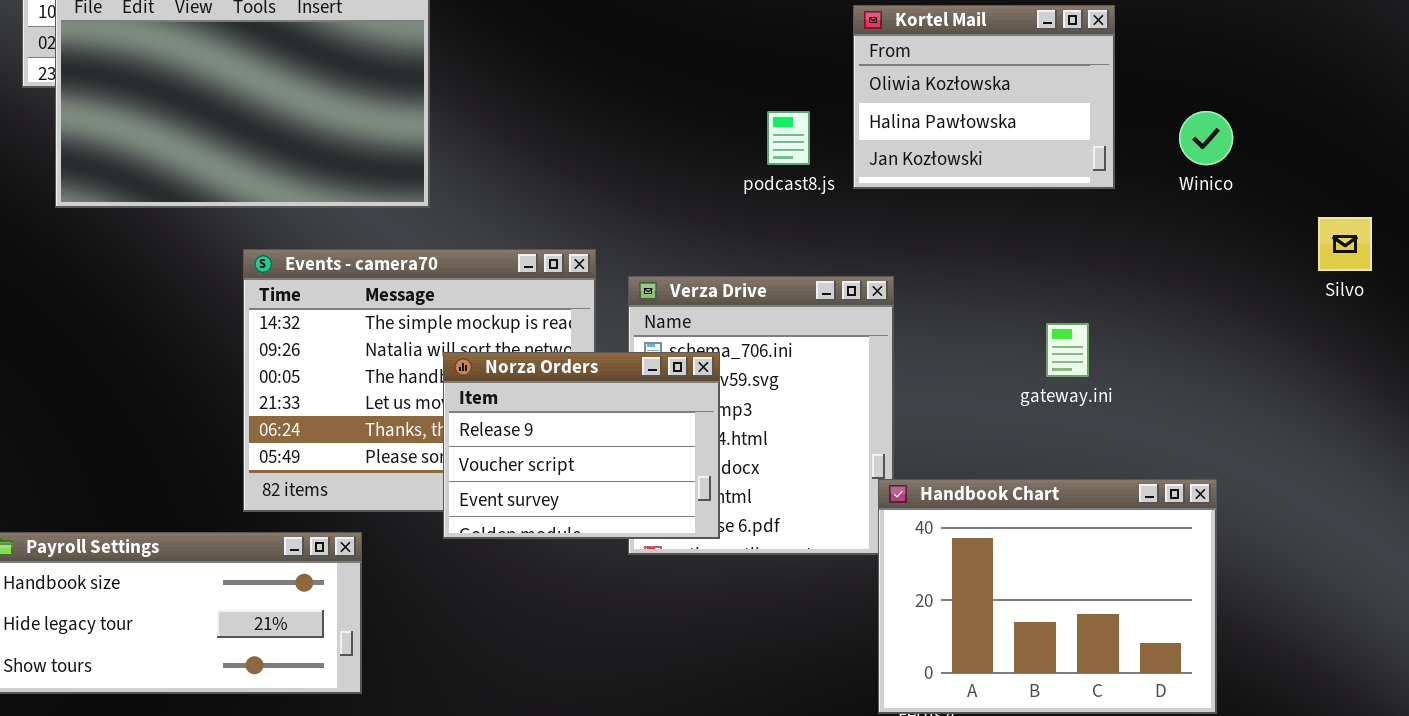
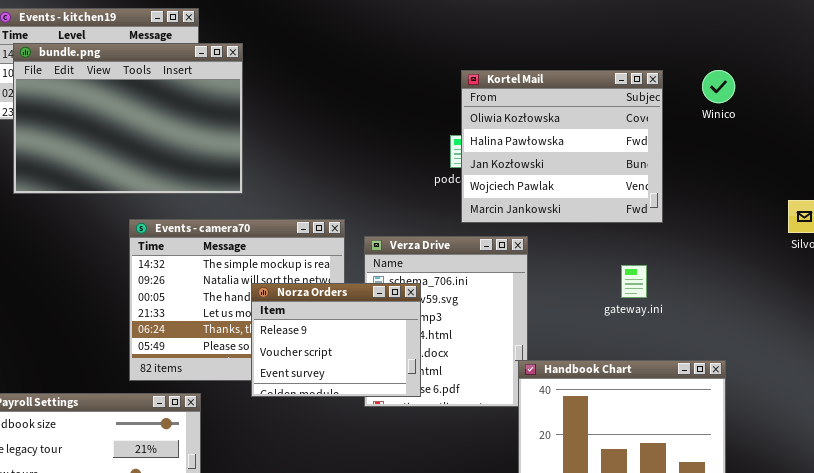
Kortel Mail: [853,5,1115,189] -> [461,70,663,223], resized
Winico: [1179,111,1233,165] -> [702,70,735,103], moved

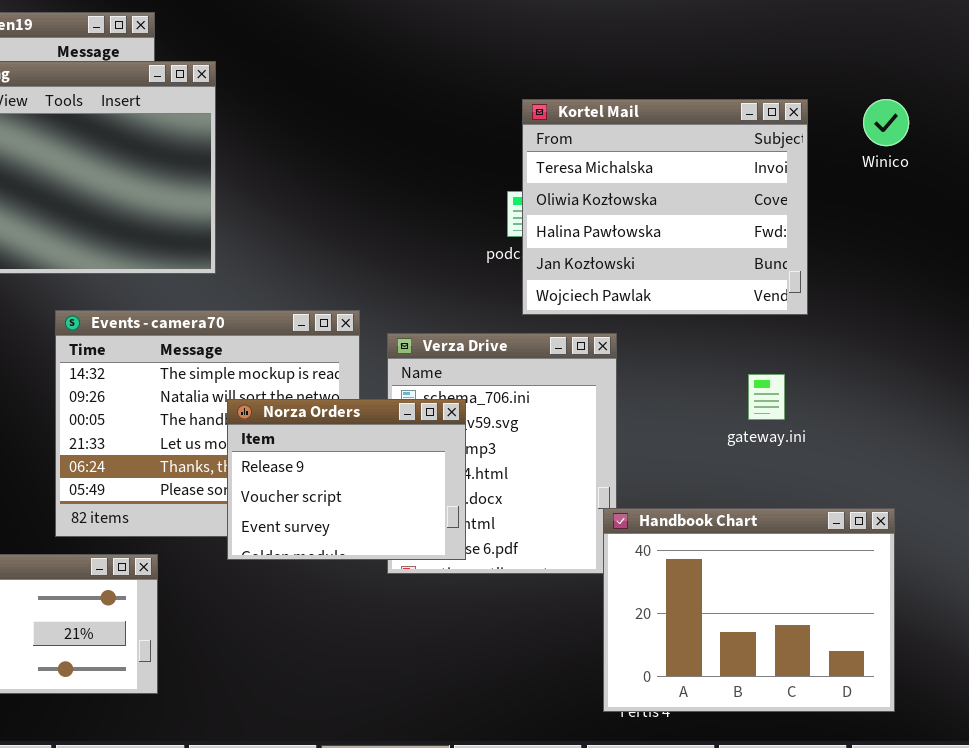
Kortel Mail: [461,70,663,223] -> [522,99,808,315], scrolled up 1 row

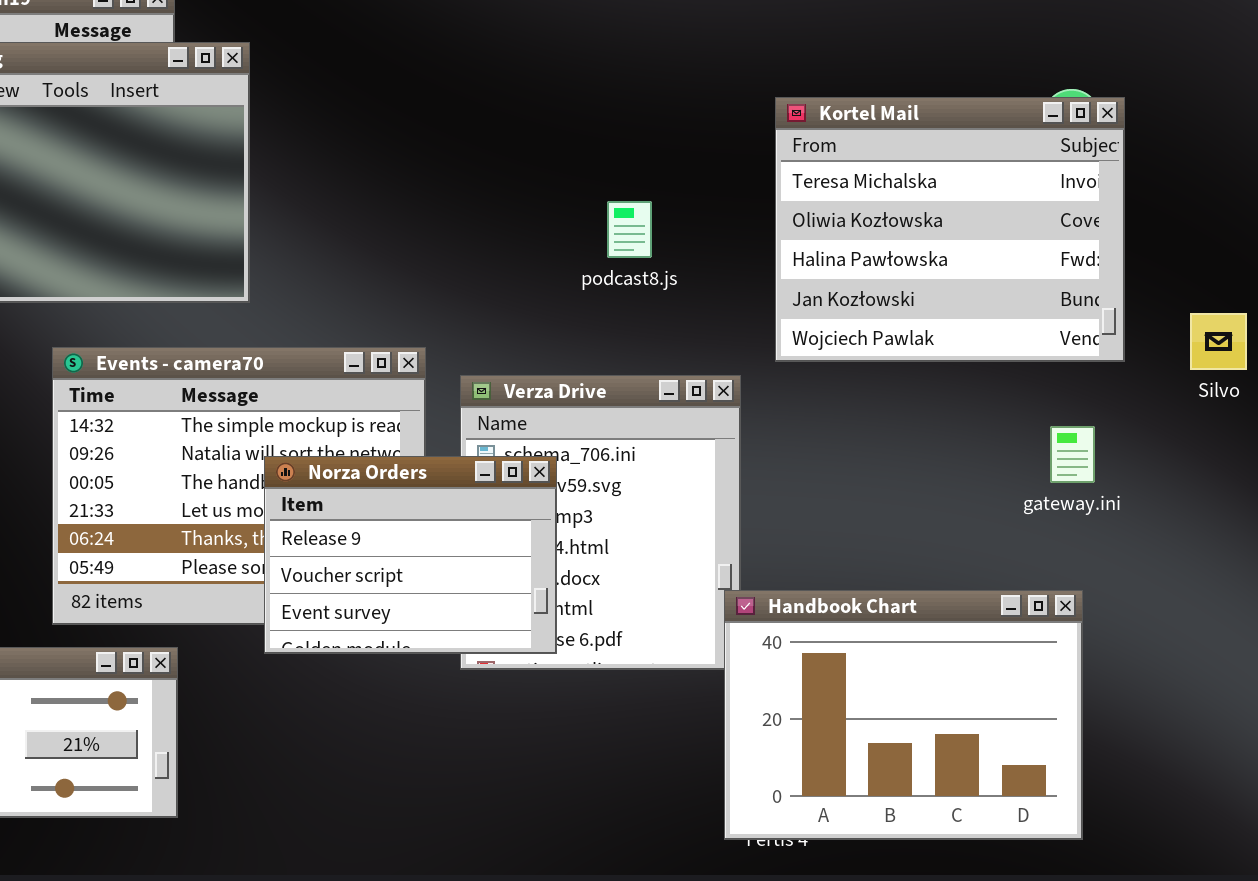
Kortel Mail: [522,99,808,315] -> [775,97,1125,362], moved
gateway.ini: [748,374,785,420] -> [1050,426,1095,483], moved

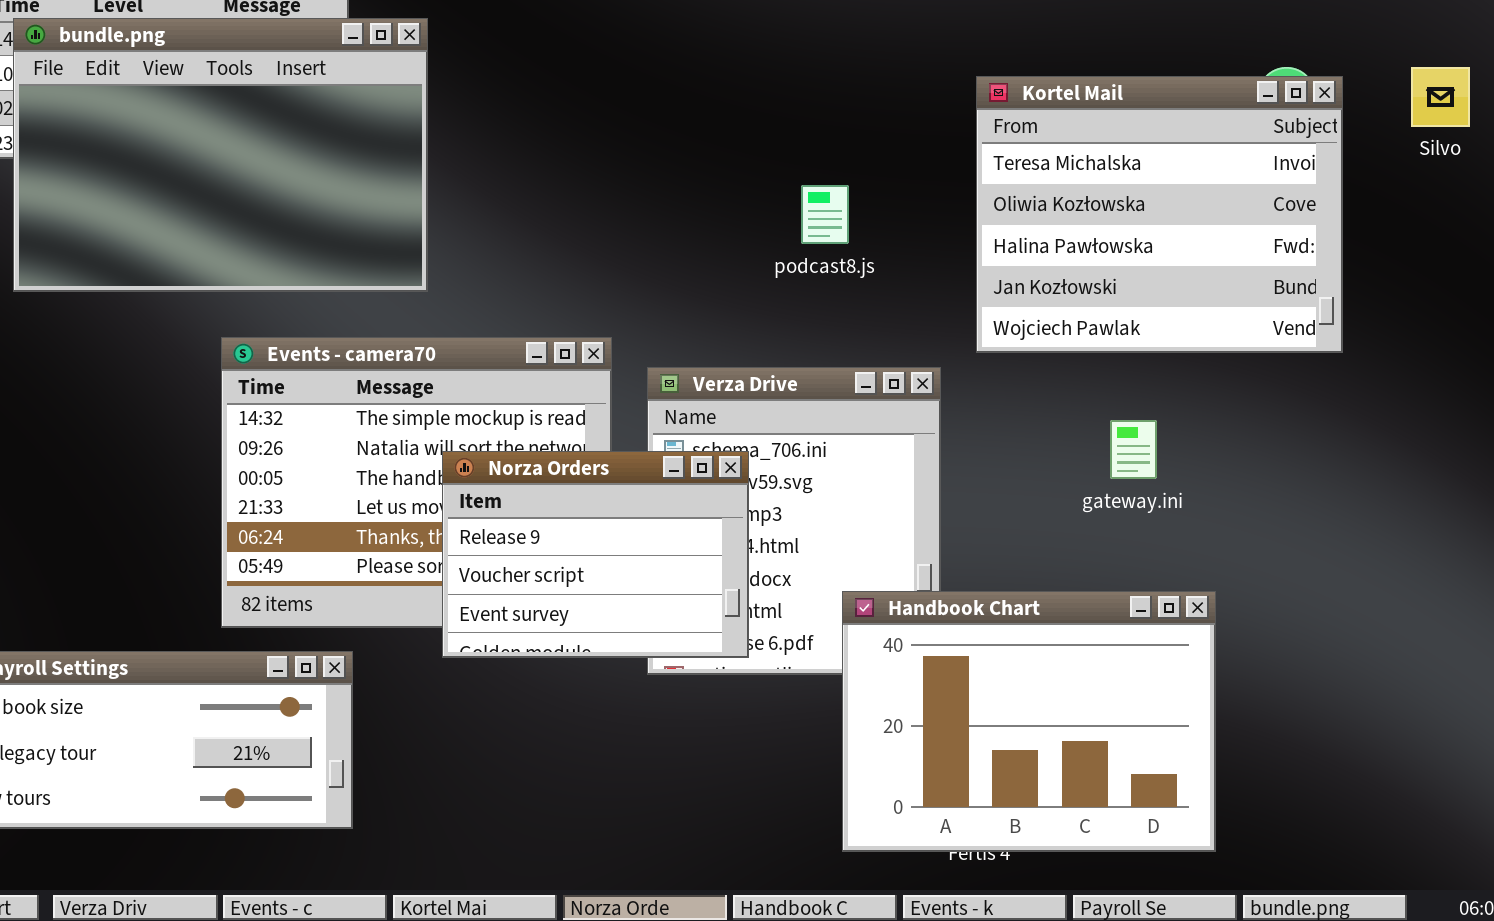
Silvo: [1190,313,1247,370] -> [1411,67,1470,127], moved
gateway.ini: [1050,426,1095,483] -> [1110,420,1157,479], moved
Handbook Chart: [724,590,1083,840] -> [842,591,1216,852], moved

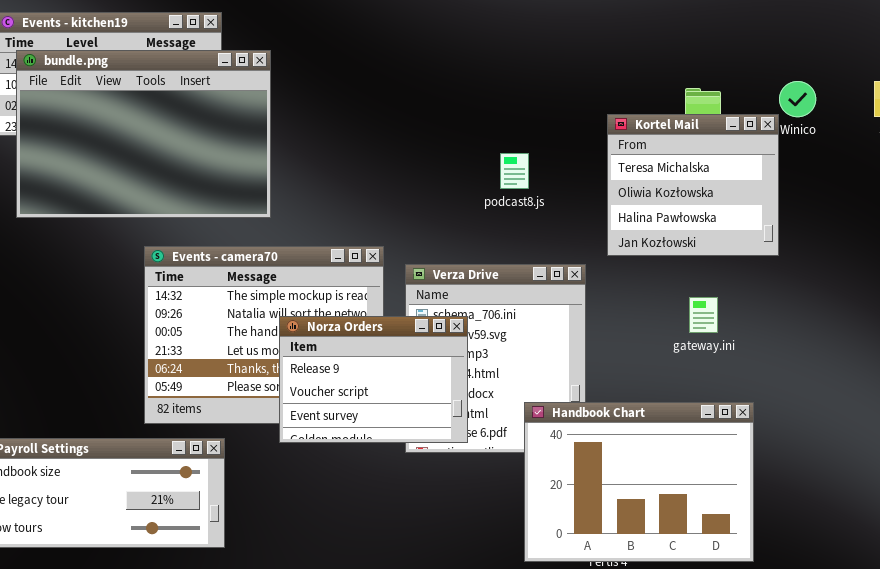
Kortel Mail: [976,76,1343,353] -> [607,114,779,256], resized

